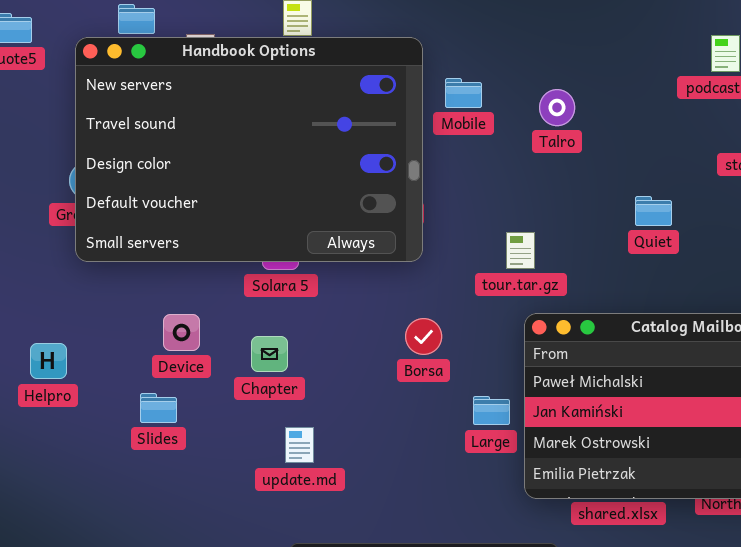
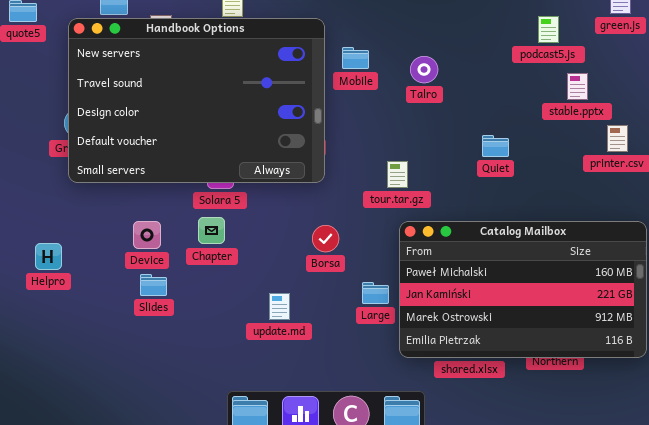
Chapter: [251,336,288,372] -> [198,217,225,244], moved
Slides: [140,393,177,423] -> [140,274,167,296], moved
update.md: [285,427,314,463] -> [269,293,290,320], moved

